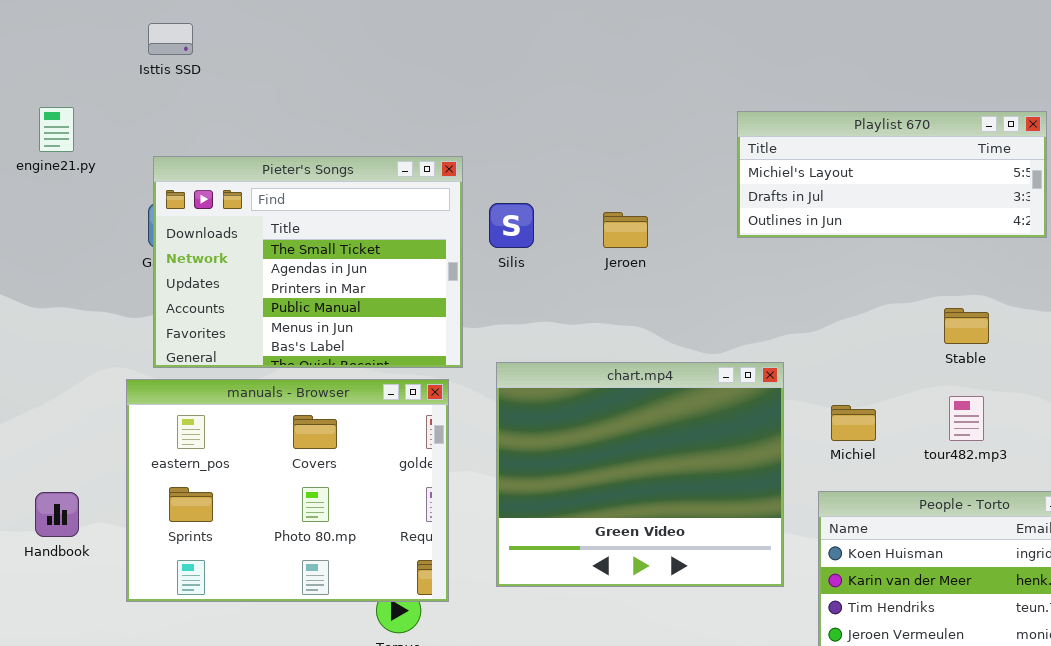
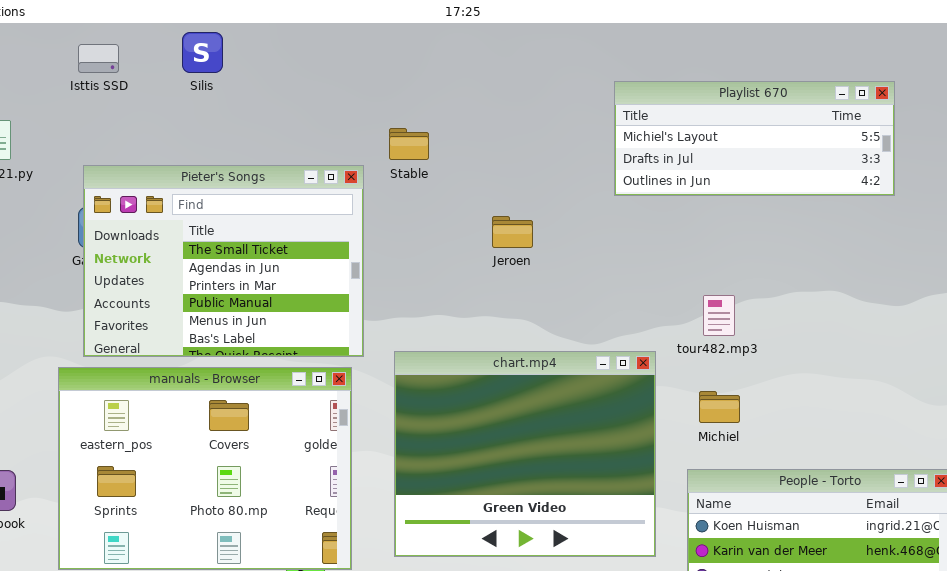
Playlist 670: [737,111,1047,238] -> [614,81,895,196], moved
Silis: [489,203,534,248] -> [182,32,223,73], moved
Stable: [944,308,989,344] -> [389,128,429,160], moved
tour482.mp3: [949,396,984,441] -> [703,295,735,336], moved

